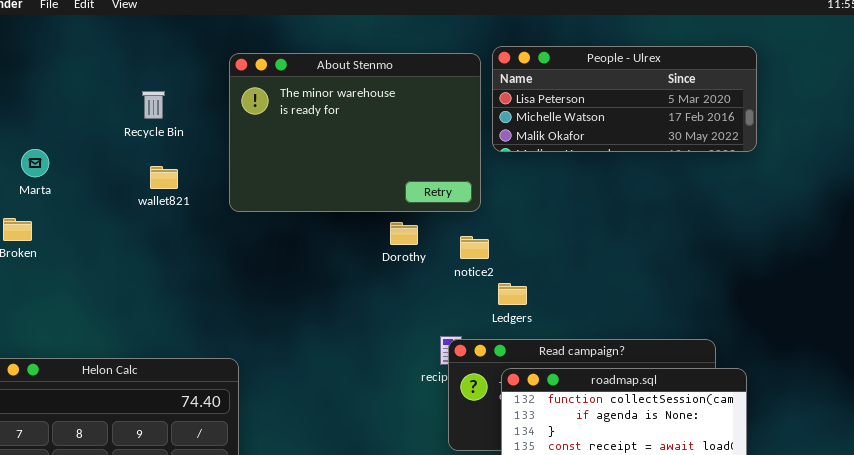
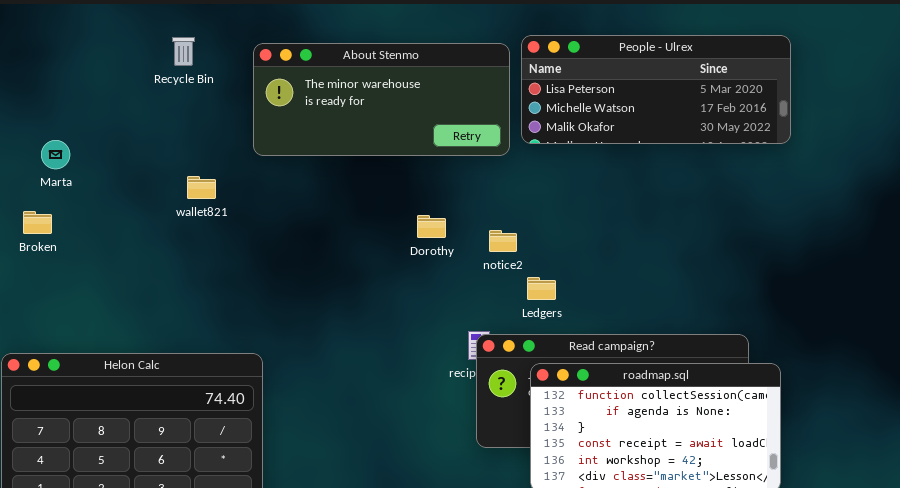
About Stenmo: [229,53,481,212] -> [253,43,510,156], resized
Recycle Bin: [142,91,165,119] -> [172,37,195,66], moved
wallet821: [150,166,178,189] -> [187,176,216,199], moved

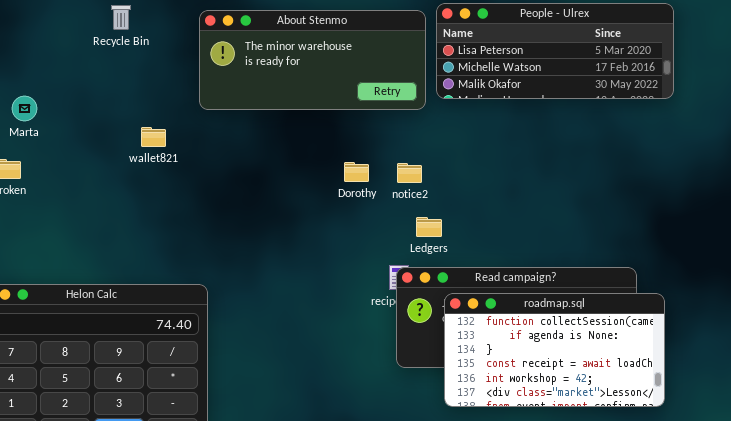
Recycle Bin: [172,37,195,66] -> [111,5,131,30], moved
notice2: [489,230,517,252] -> [397,163,422,183], moved
Ledgers: [527,277,556,300] -> [416,217,442,237], moved

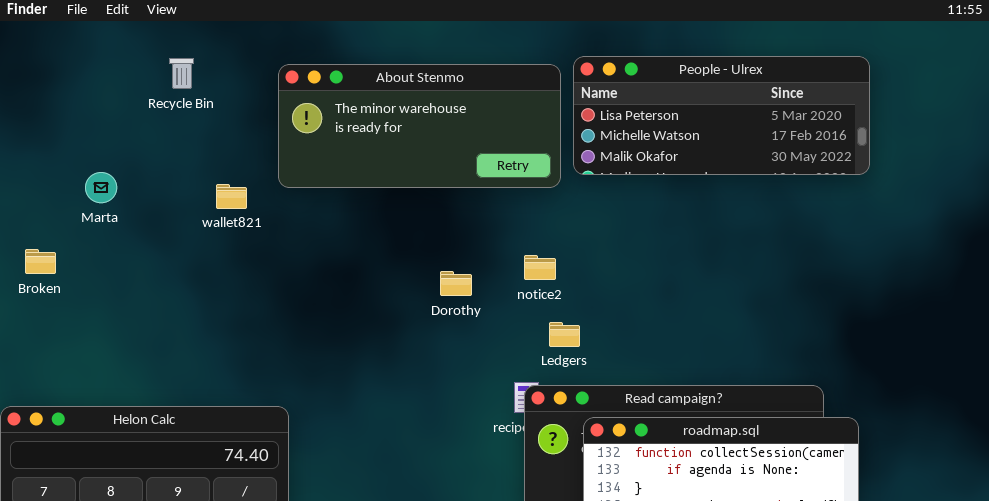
Marta: [12,96,37,121] -> [85,172,117,203], moved
wallet821: [141,127,166,147] -> [216,184,247,209], moved
Dorothy: [344,162,369,182] -> [440,271,472,296], moved

